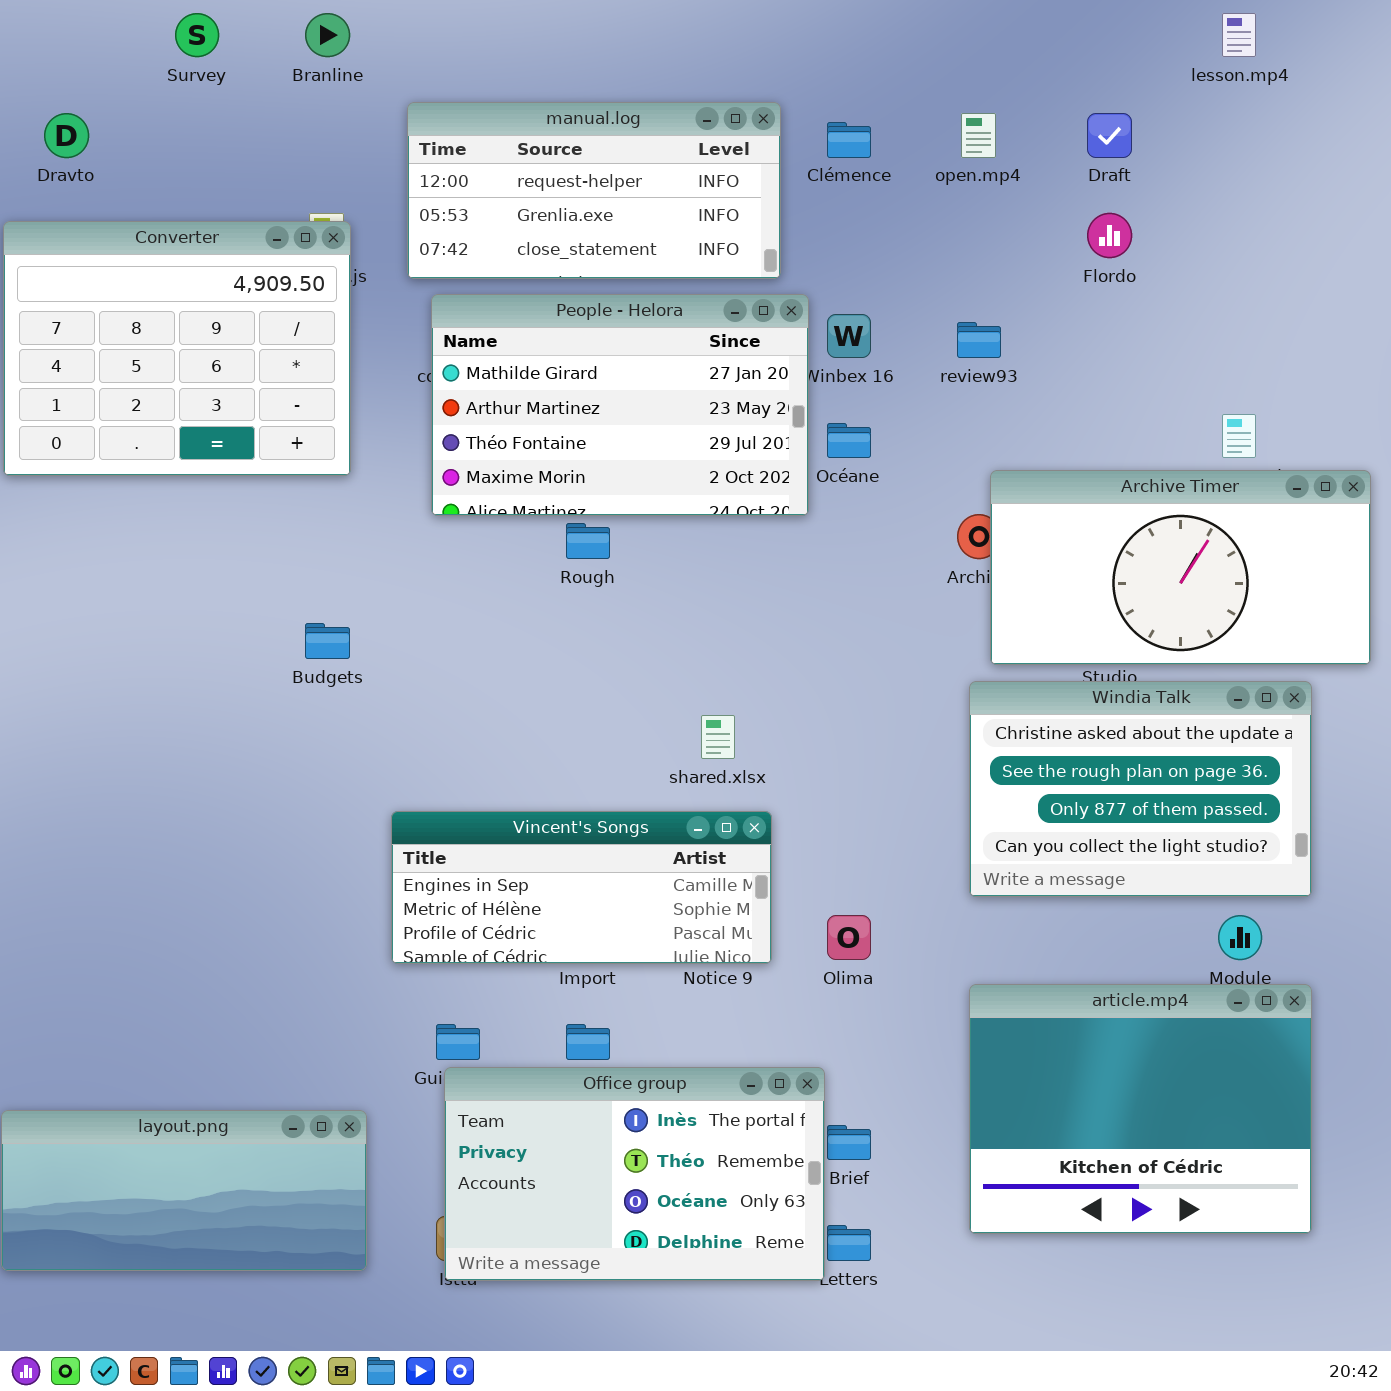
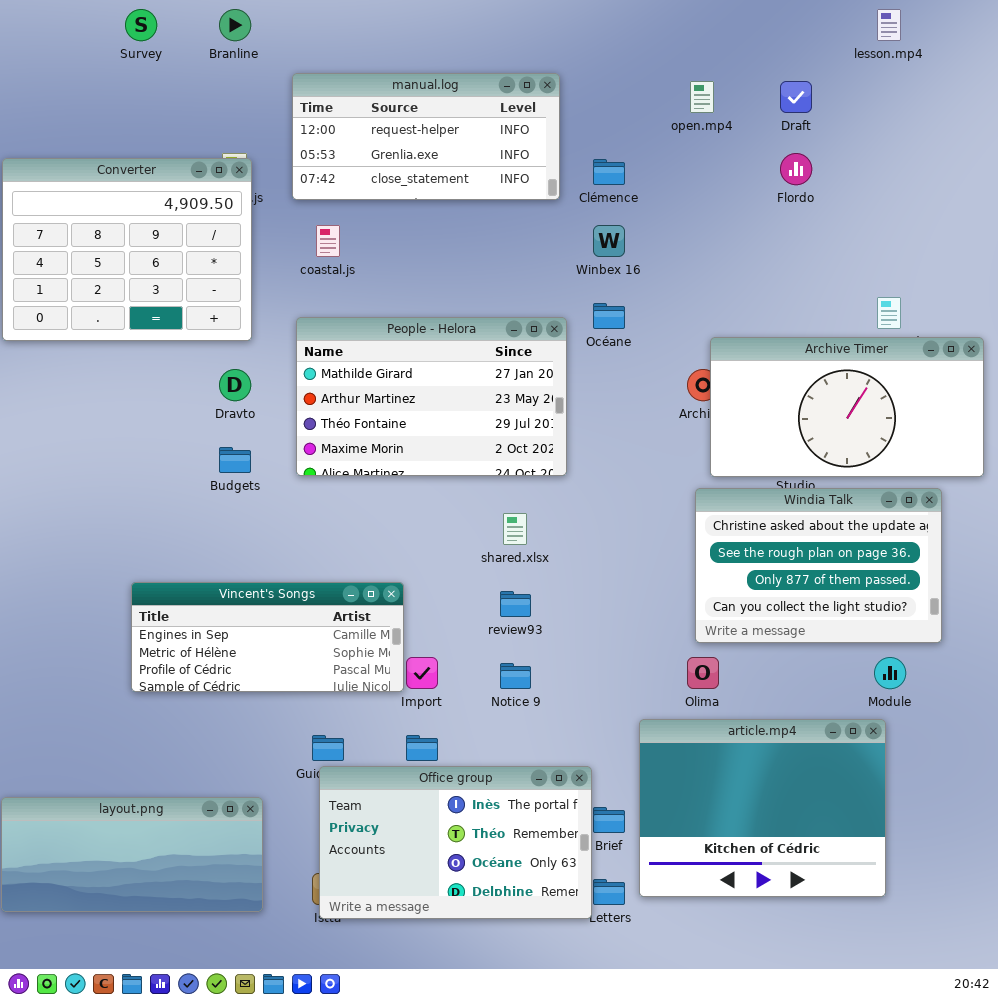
Dravto: [44,113,89,158] -> [219,369,251,401], moved
Clémence: [827,122,871,158] -> [593,159,625,185], moved
People - Helora: [431,294,809,516] -> [296,317,567,476], moved
review93: [957,322,1001,358] -> [500,591,531,617], moved
Vincent's Songs: [391,811,772,964] -> [131,582,404,692], moved
Olima: [827,915,871,960] -> [687,657,719,689], moved
article.mp4: [969,984,1312,1234] -> [639,719,886,897], moved

